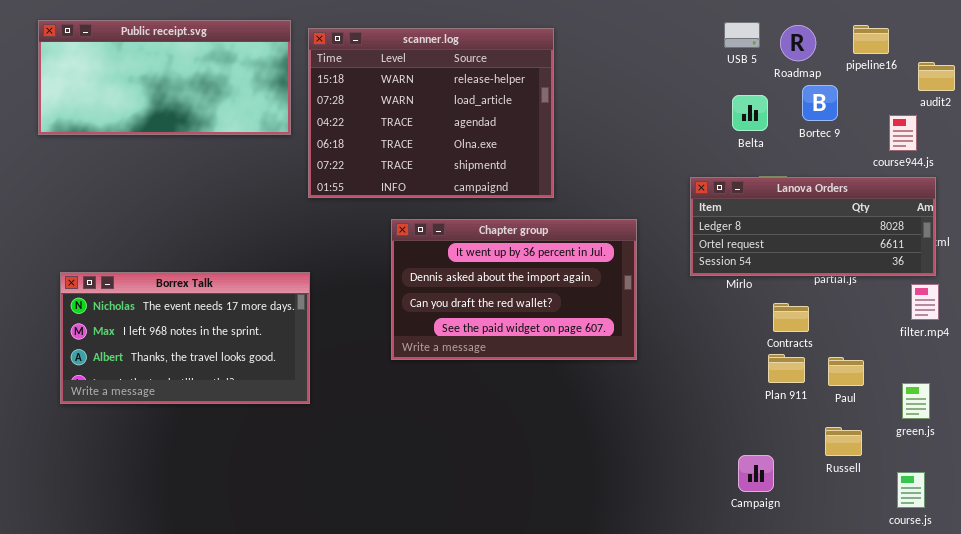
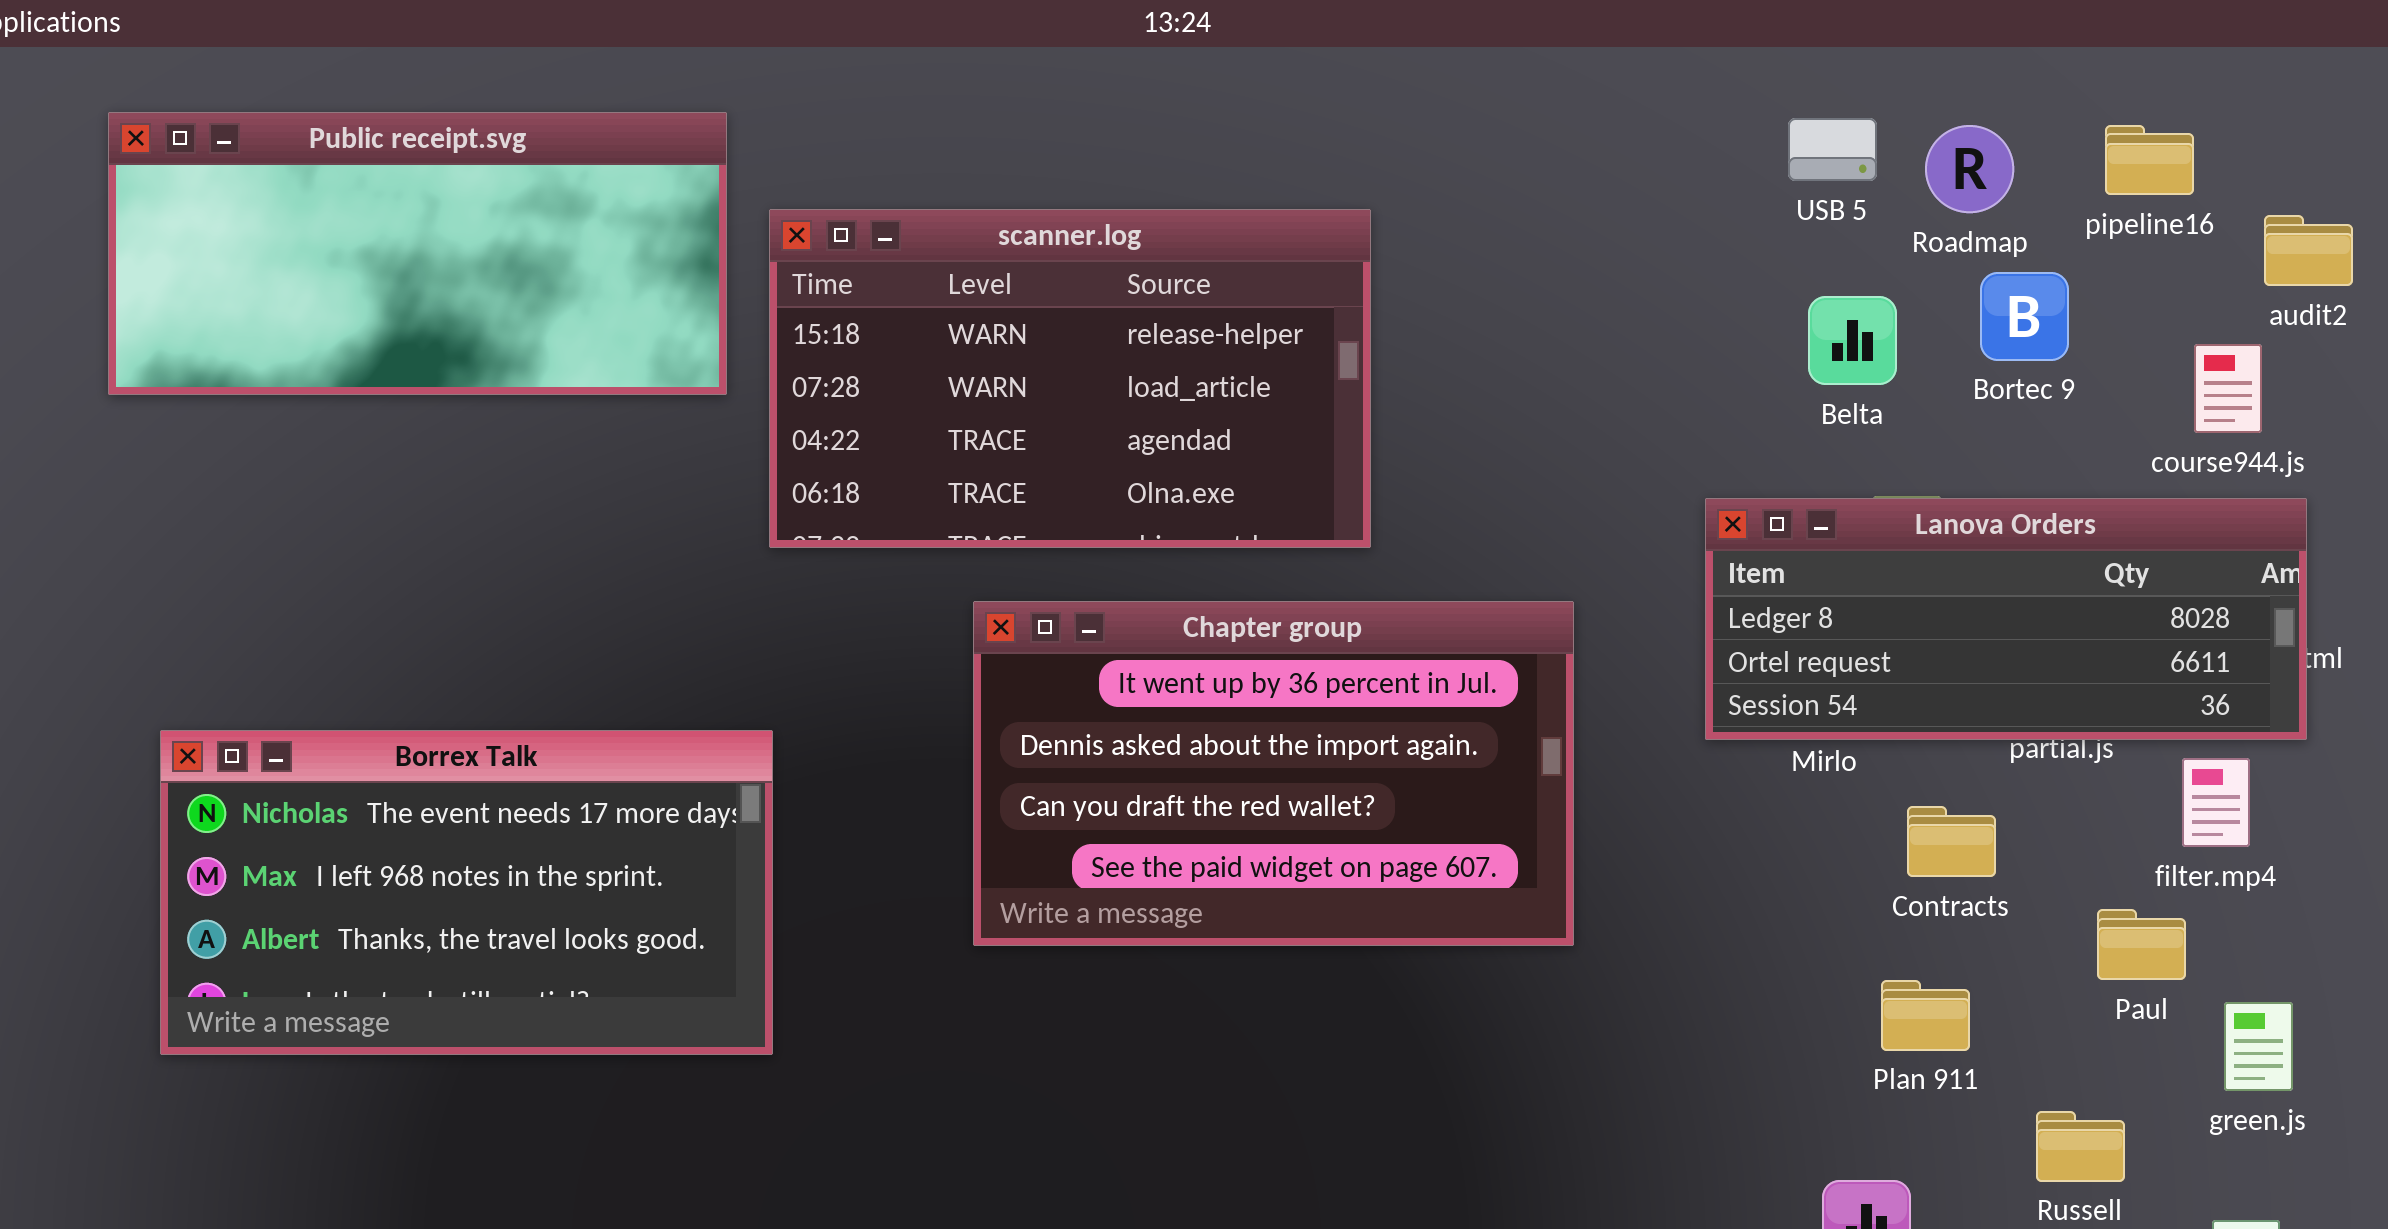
scanner.log: [308,28,554,198] -> [769,209,1371,548], resized
filter.mp4: [911,284,939,320] -> [2182,758,2250,847], moved
Plan 911: [768,354,805,383] -> [1881,980,1970,1051], moved
Paul: [828,357,864,386] -> [2097,909,2186,980], moved

